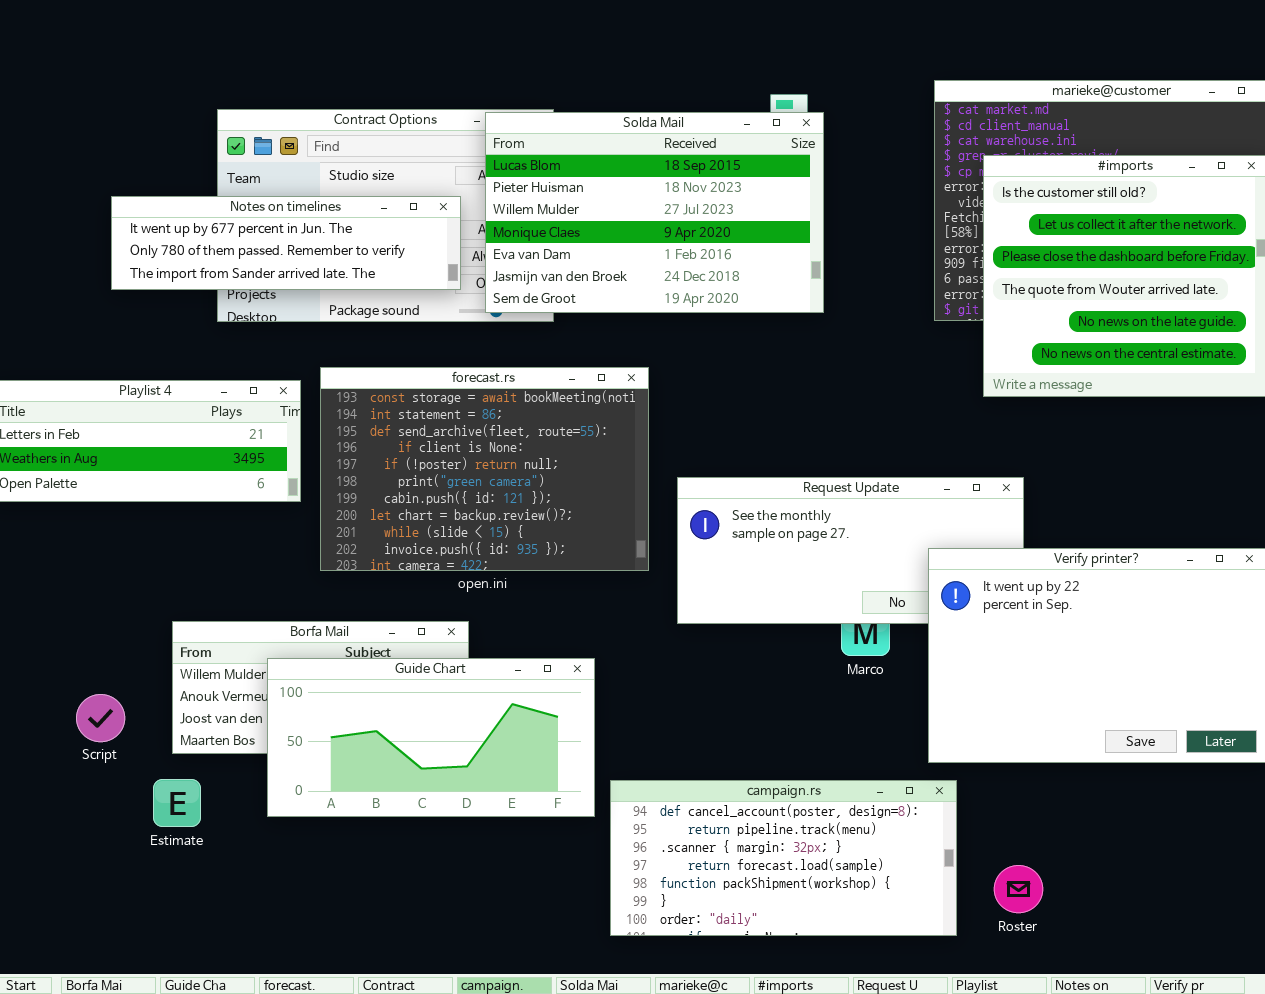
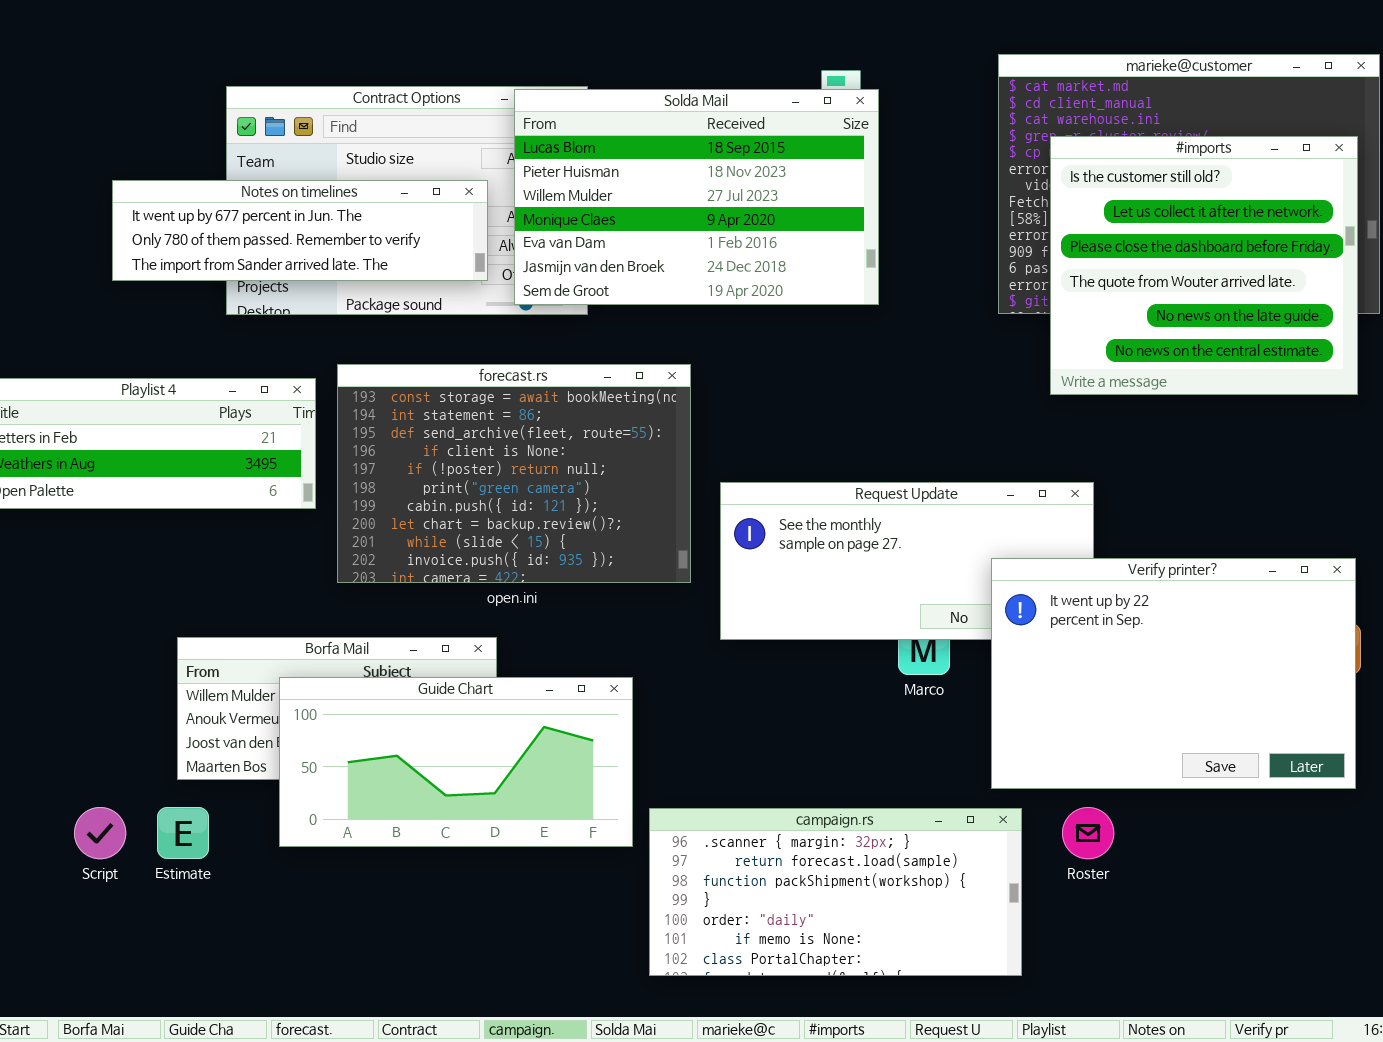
Script: [76,694,125,742] -> [74,807,126,859], moved
campaign.rs: [610,780,957,936] -> [649,808,1022,976], scrolled down 2 rows
Roster: [994,865,1043,913] -> [1062,807,1114,859], moved

